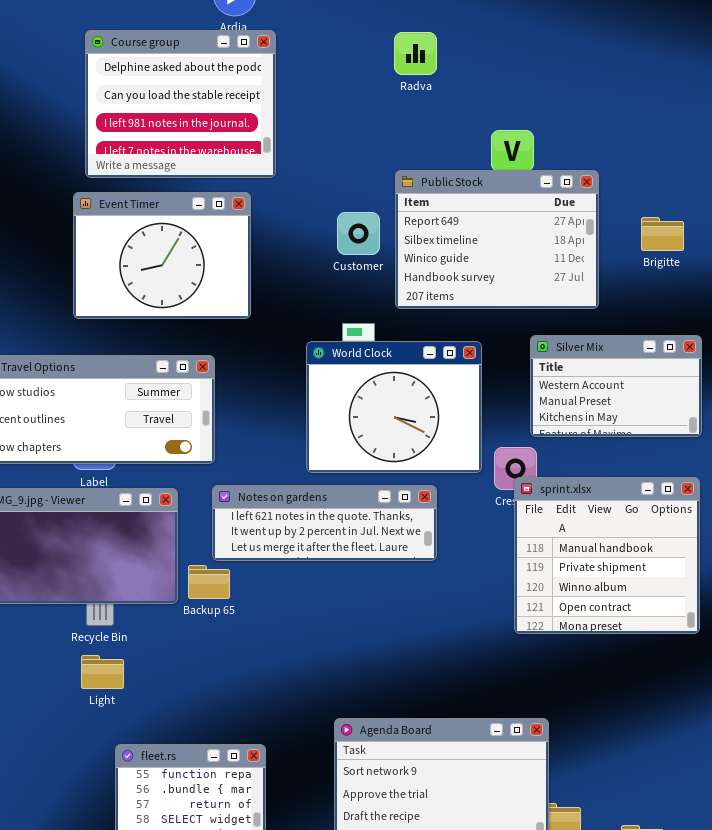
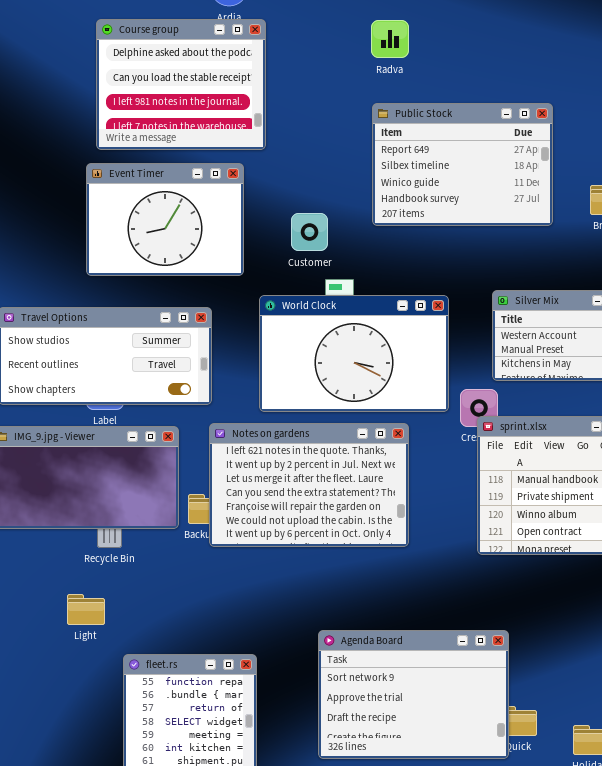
Public Stock: [395,170,599,309] -> [372,103,553,226], moved
Customer: [337,212,380,255] -> [291,213,328,251], moved
World Clock: [306,341,482,473] -> [259,295,449,412], resized
Notes on gardens: [212,485,437,561] -> [209,423,409,547], resized
Light: [81,655,124,689] -> [67,594,105,625], moved

